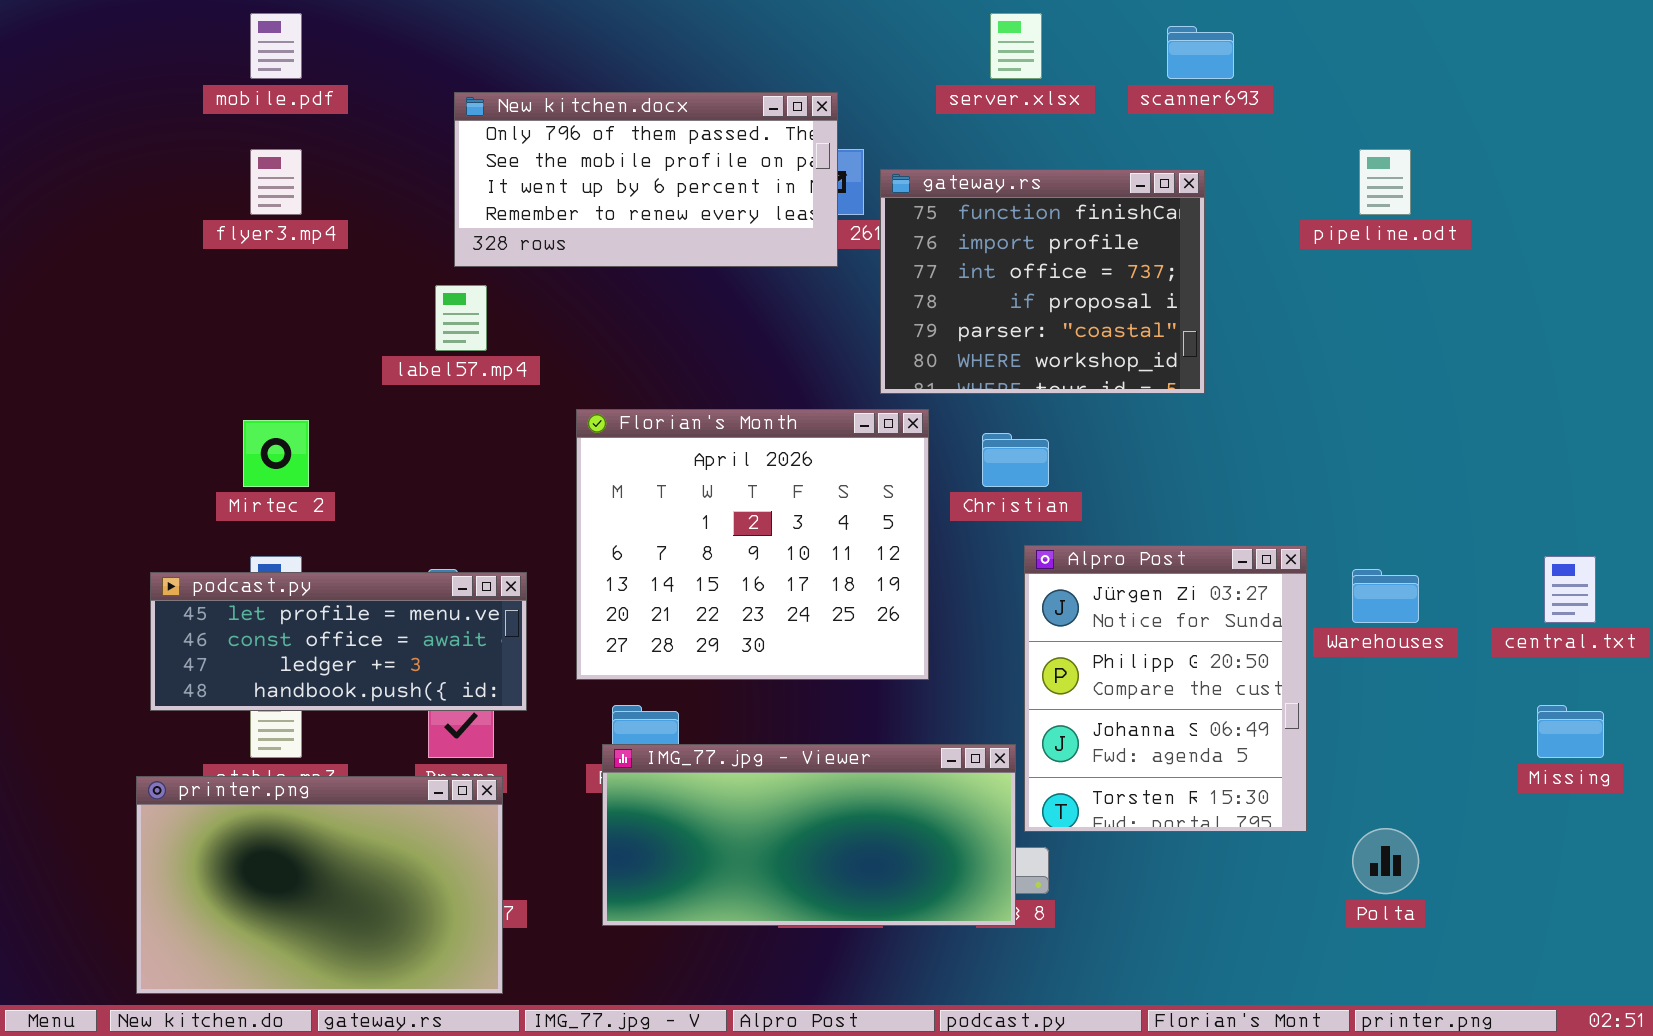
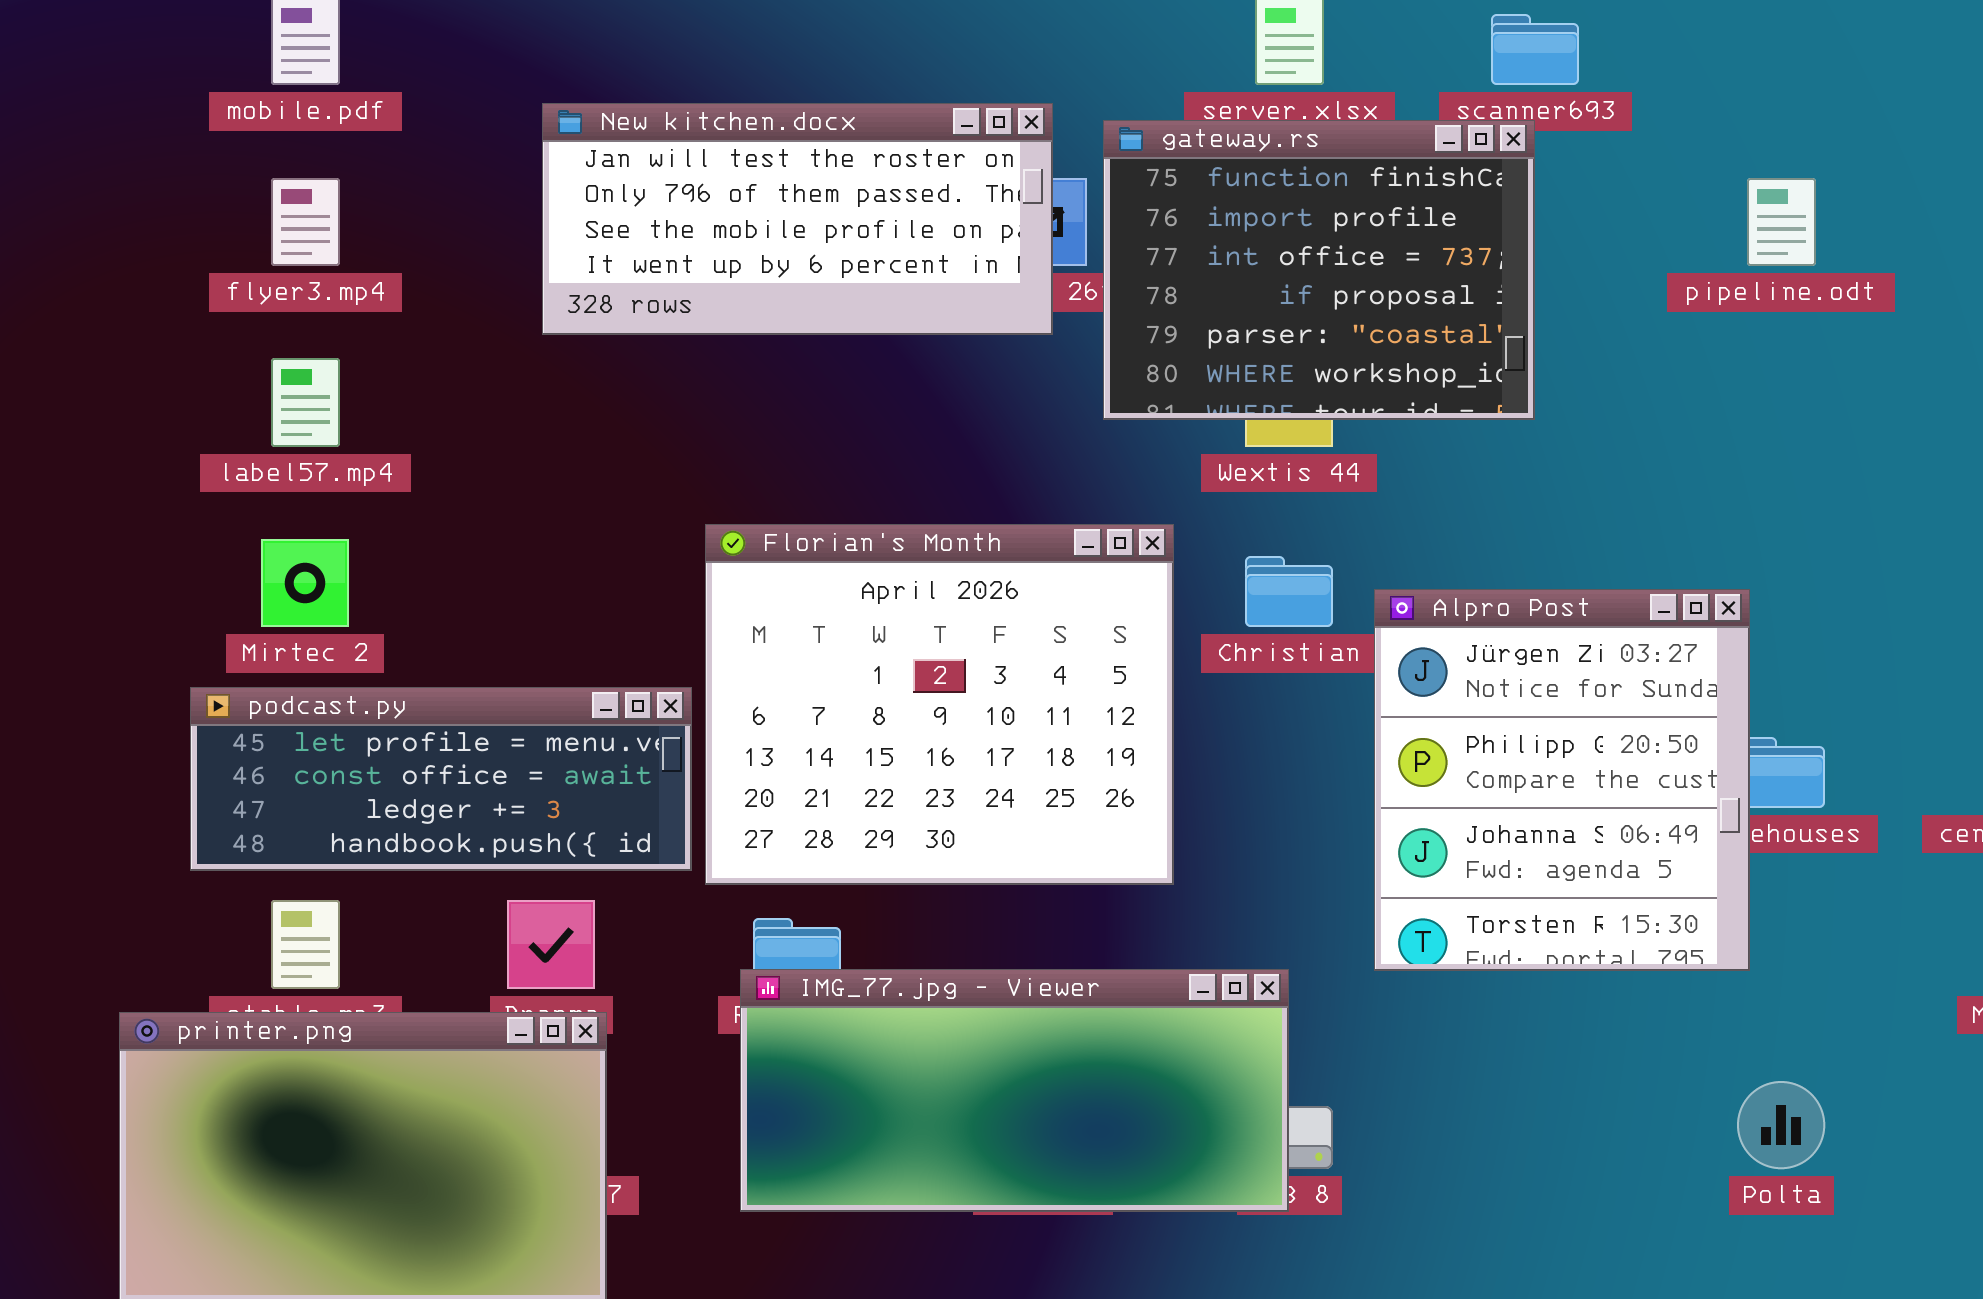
New kitchen.docx: [454,92,838,267] -> [542,103,1053,335], scrolled up 1 row
gateway.rs: [880,169,1205,394] -> [1103,120,1535,420], moved
label57.mp4: [435,285,487,351] -> [271,358,340,447], moved
Alpro Post: [1024,545,1307,832] -> [1374,589,1750,971], moved
podcast.py: [150,572,527,711] -> [190,687,692,871], moved

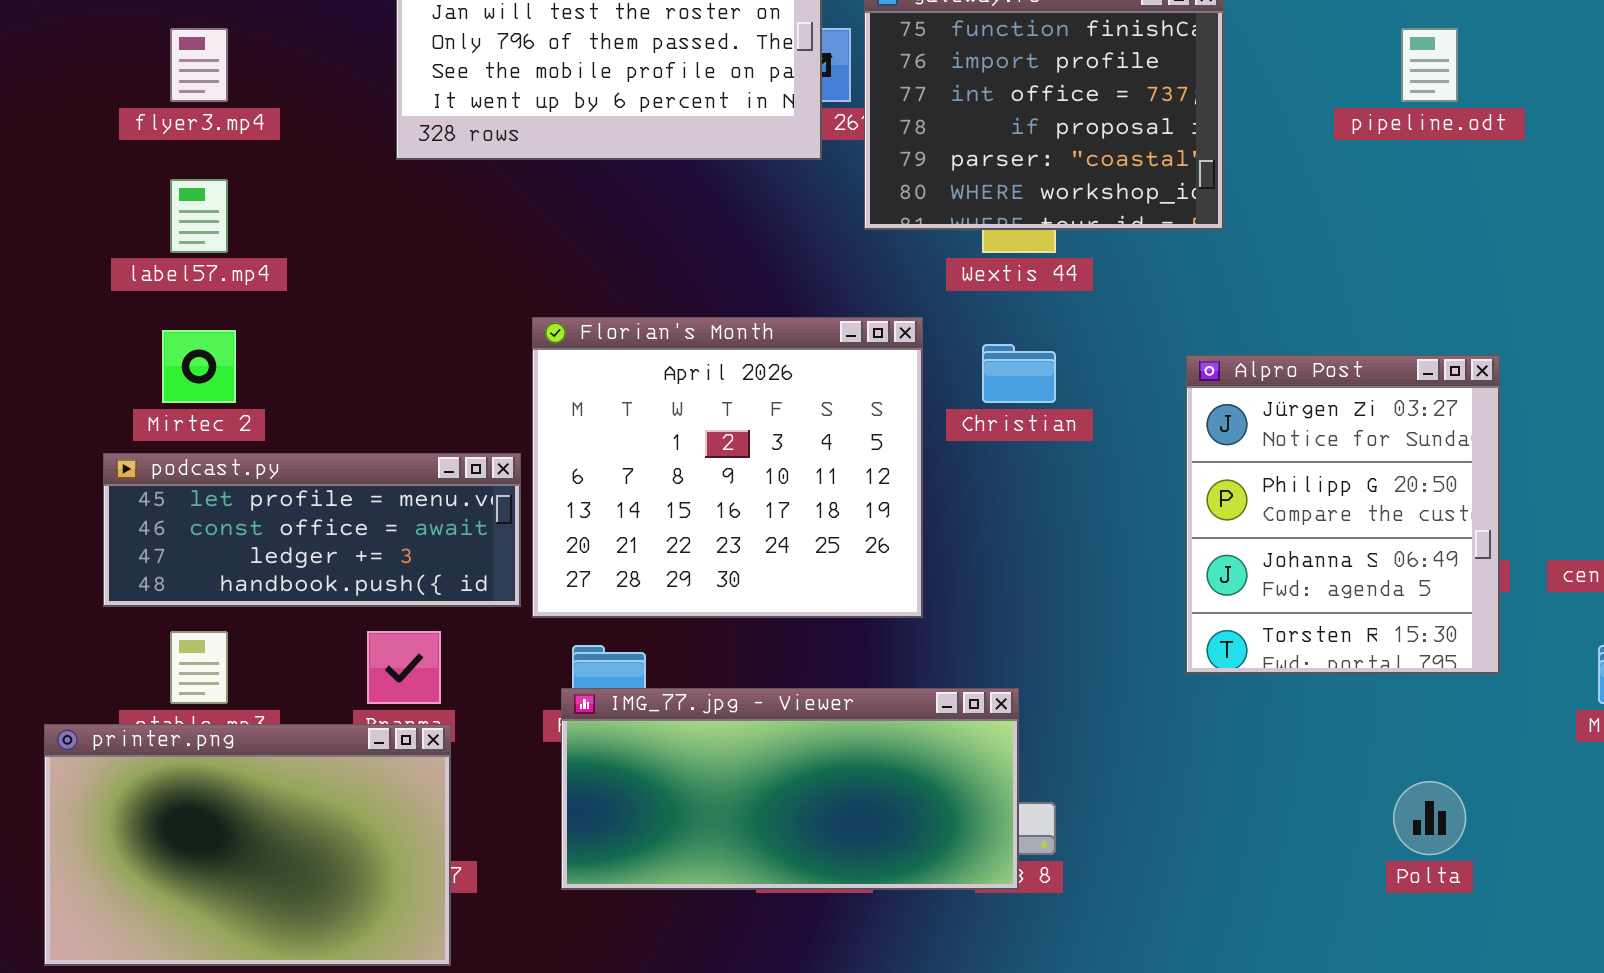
Alpro Post: [1374,589,1750,971] -> [1186,355,1500,674], moved

